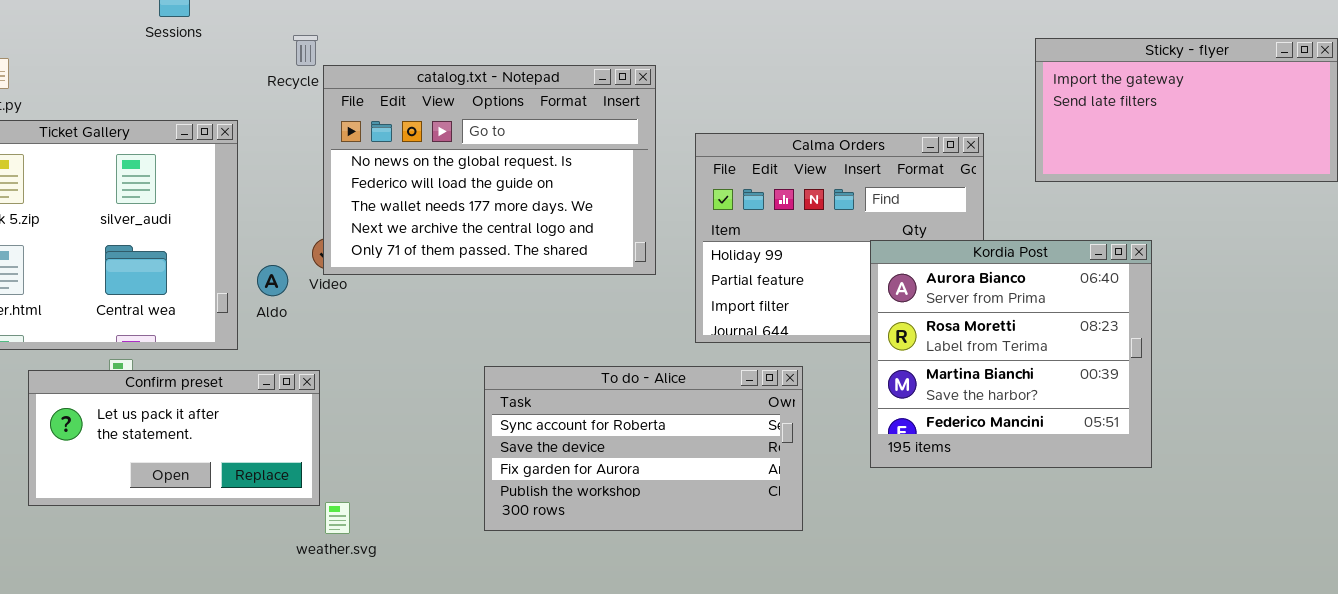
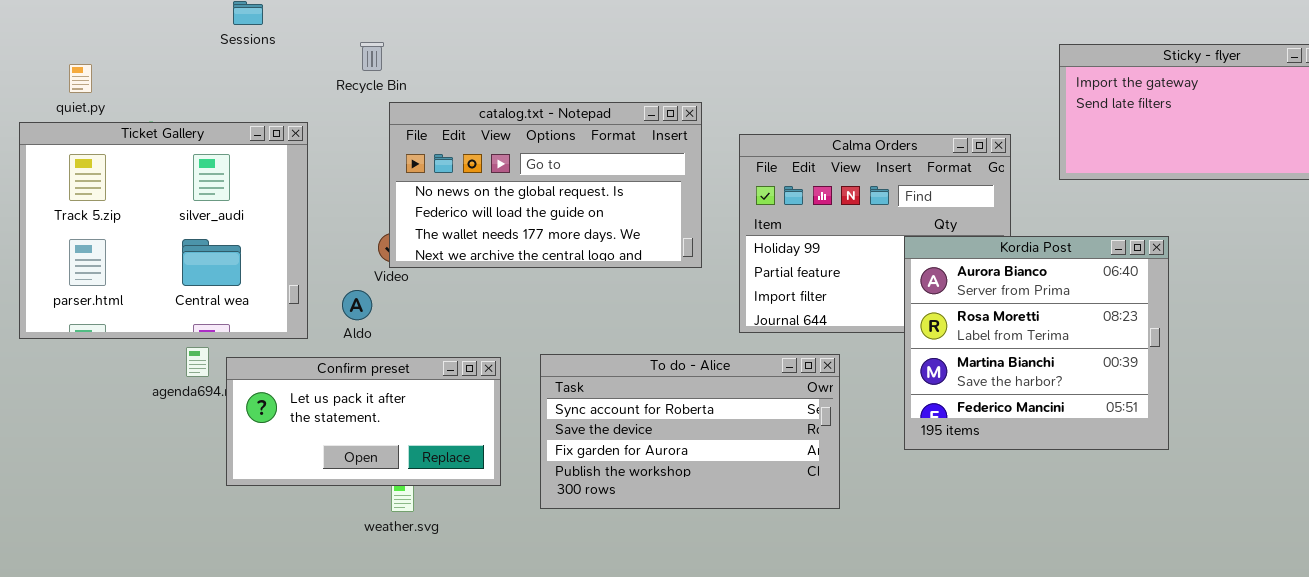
catalog.txt - Notepad: [323,65,656,275] -> [389,102,702,268], resized
Aldo: [257,265,288,296] -> [342,290,372,320], moved
Confirm preset: [28,370,320,506] -> [226,357,501,486], moved

